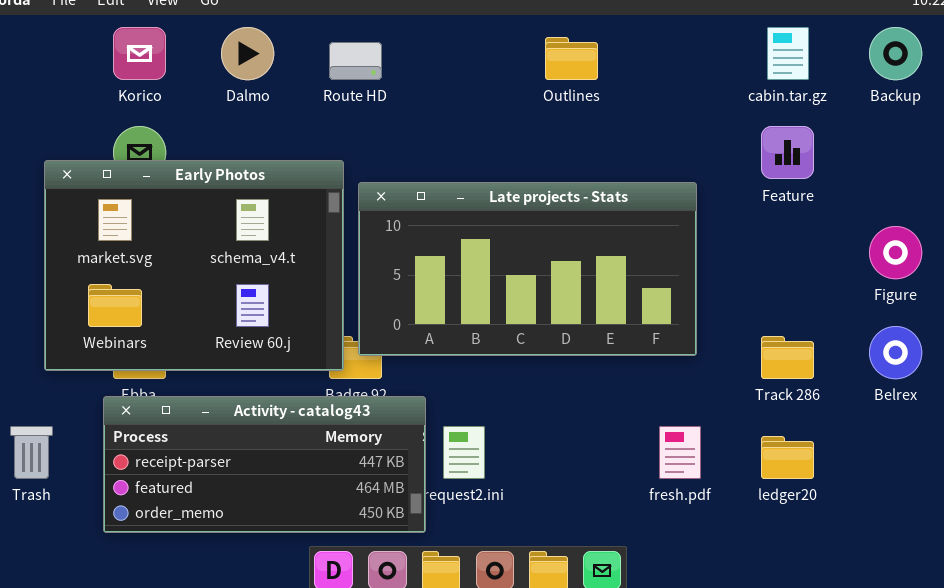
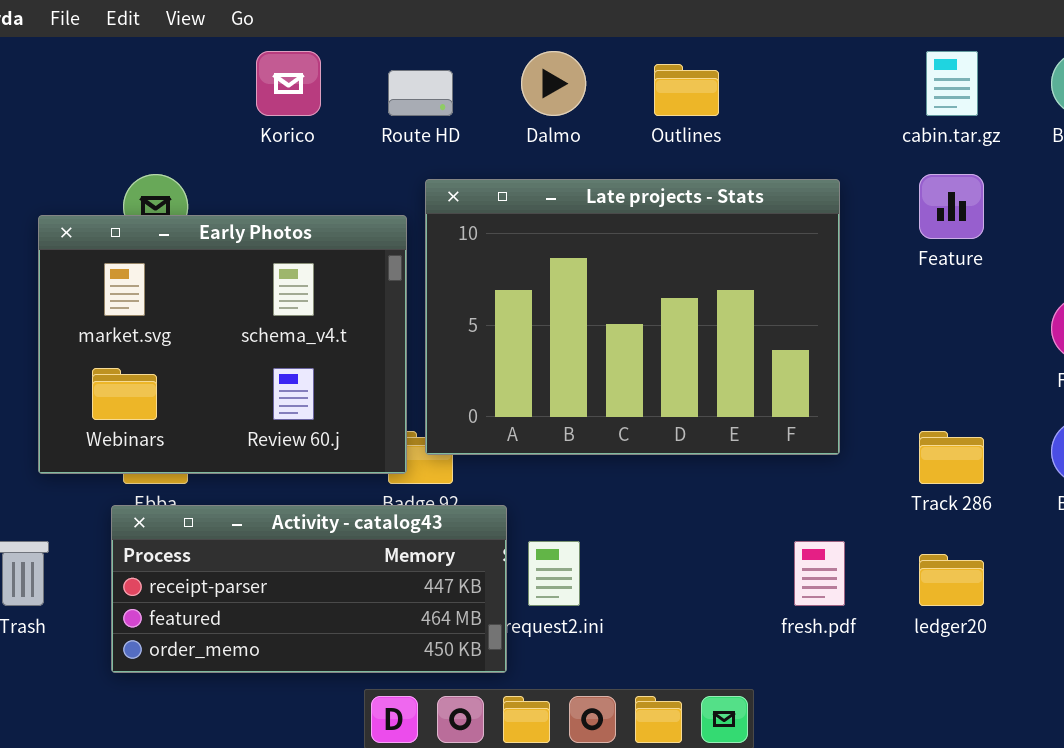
Korico: [113,27,166,80] -> [256,51,321,116], moved
Dalmo: [221,27,274,80] -> [521,51,586,116], moved
Late projects - Stats: [358,182,697,356] -> [425,179,840,455], resized

